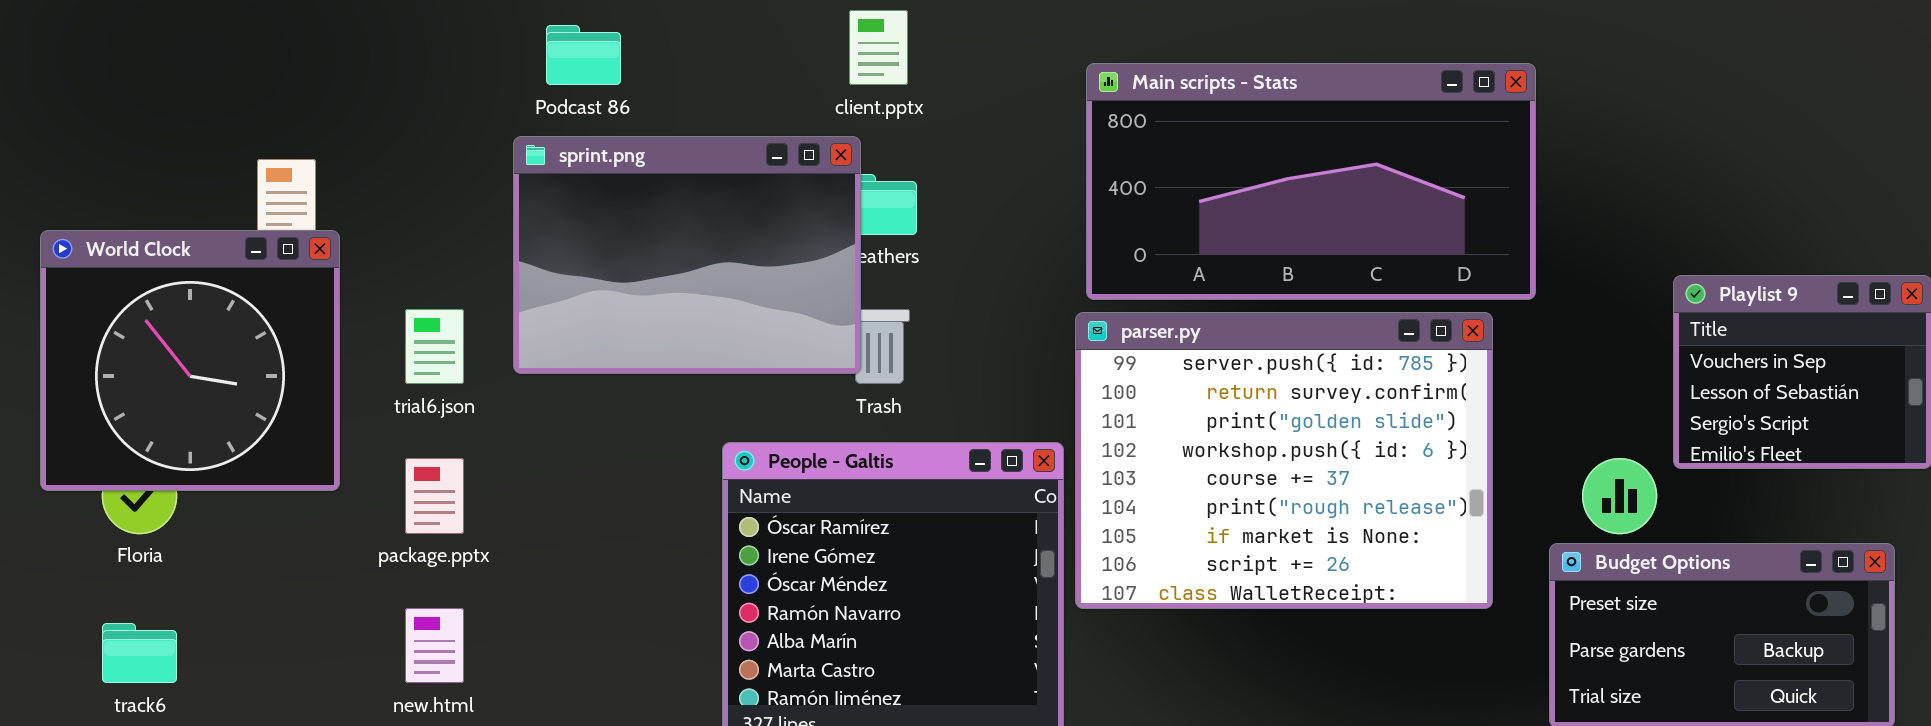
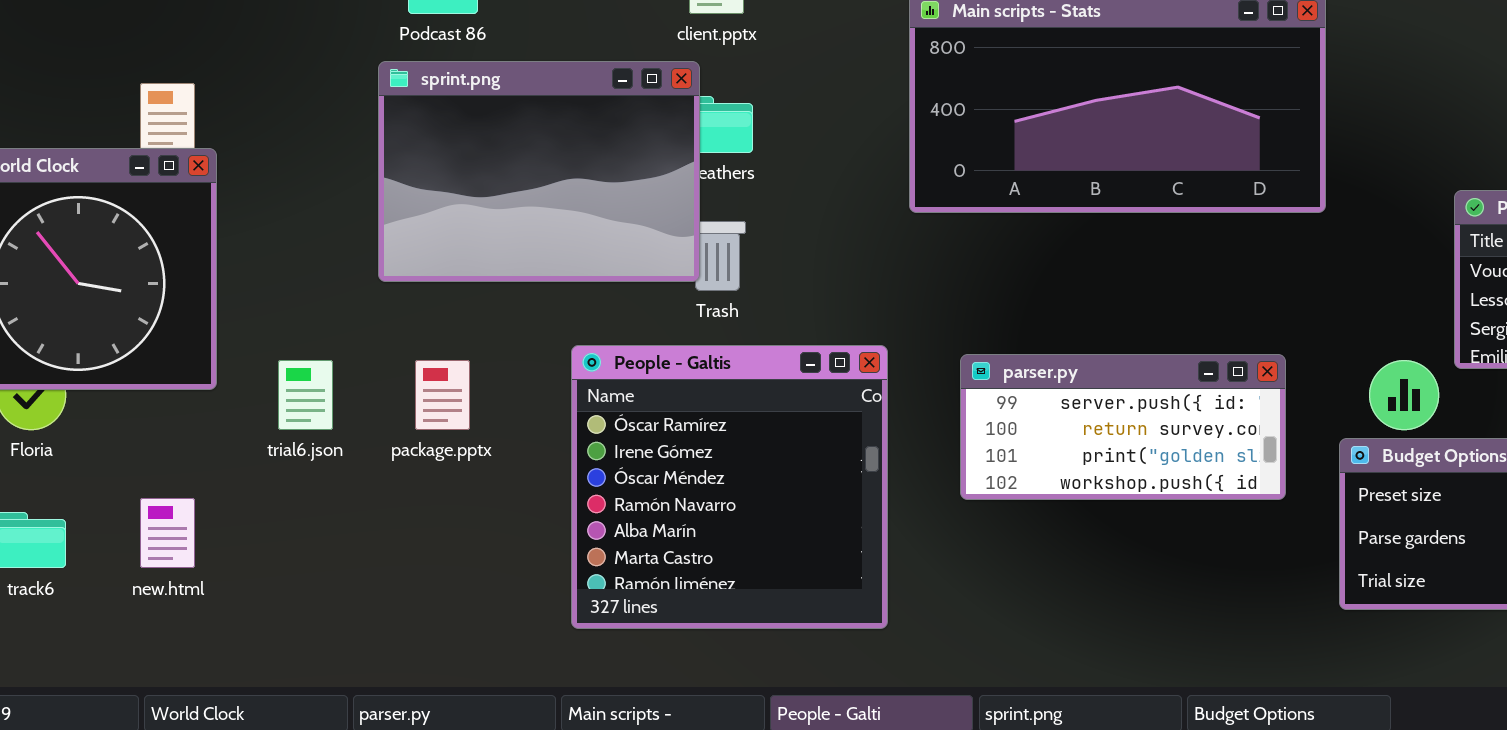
trial6.json: [405,309,464,384] -> [278,360,333,430], moved
parser.py: [1075,312,1493,609] -> [960,354,1286,500], resized
package.pptx: [405,458,464,534] -> [415,360,470,430], moved
new.html: [405,608,464,683] -> [140,498,195,568], moved

